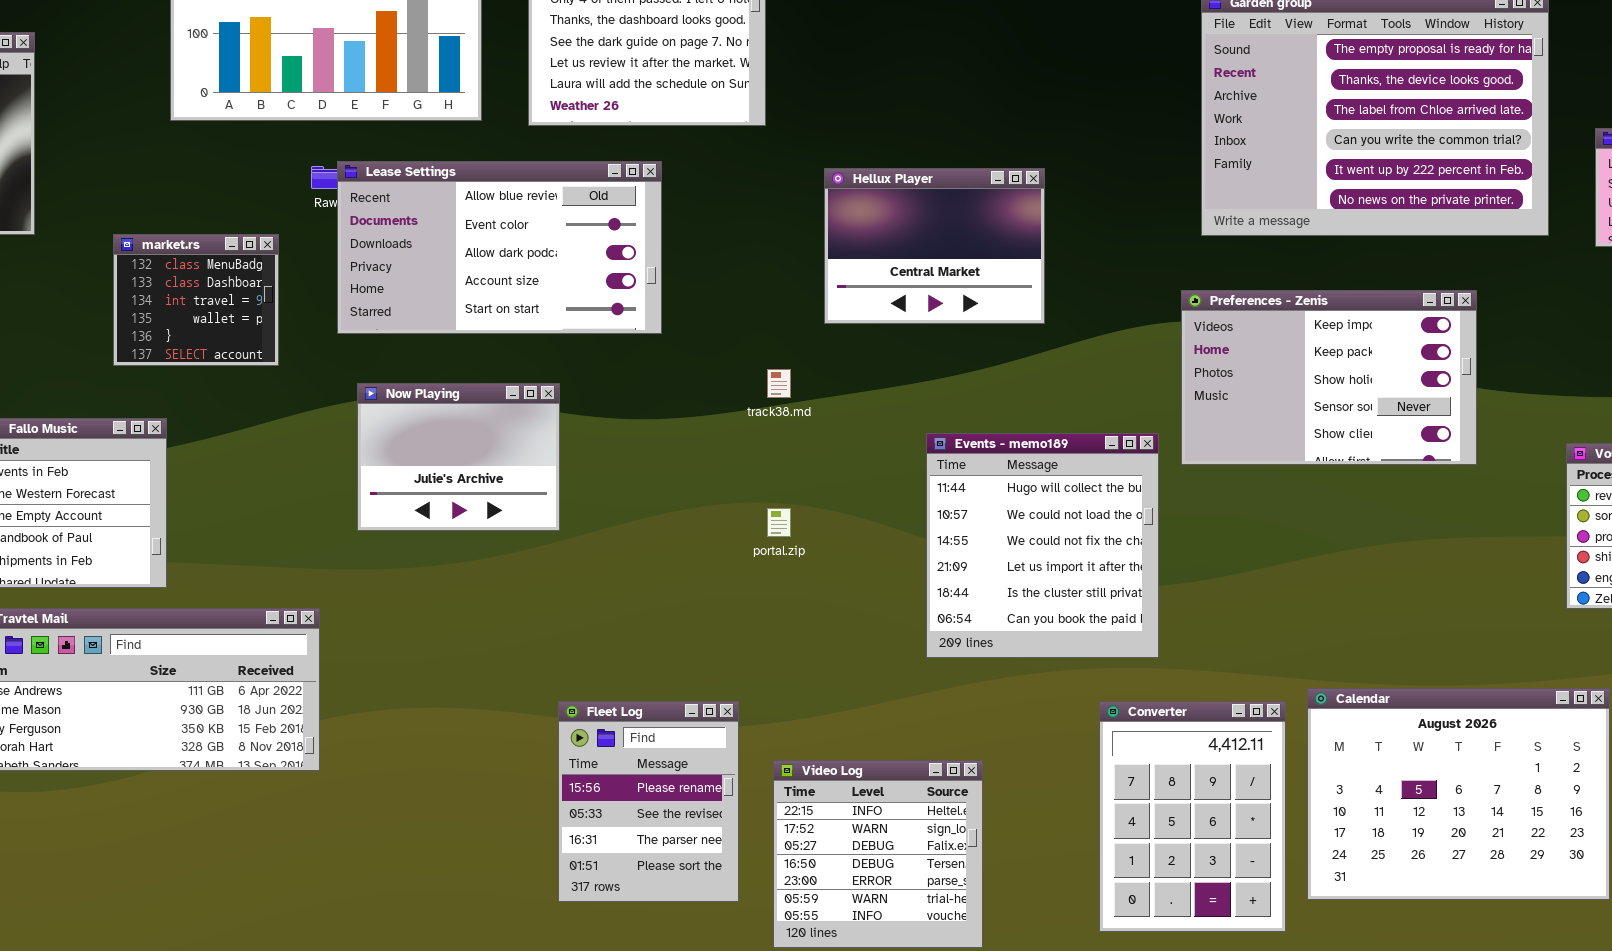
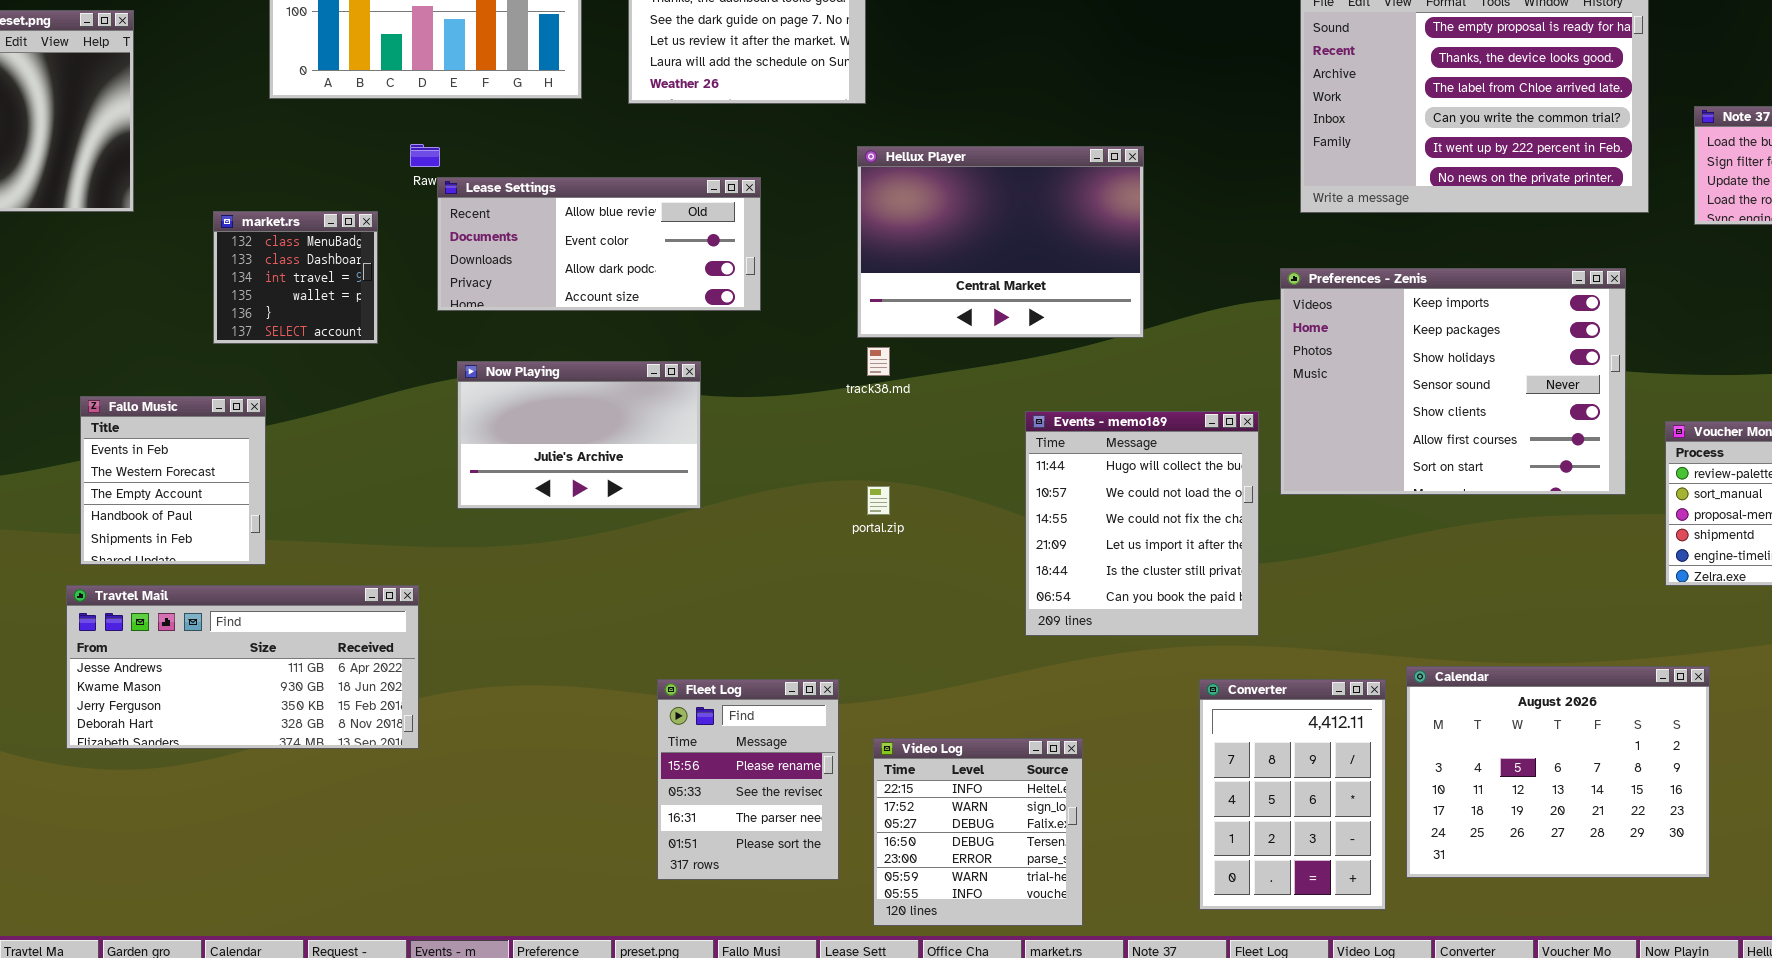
Lease Settings: [337,161,662,334] -> [437,177,761,311], resized
Hellux Player: [824,168,1045,324] -> [857,146,1144,338], resized
Preferences - Zenis: [1181,290,1477,465] -> [1280,268,1626,495], resized
Now Playing: [357,383,560,531] -> [457,361,701,509], resized

